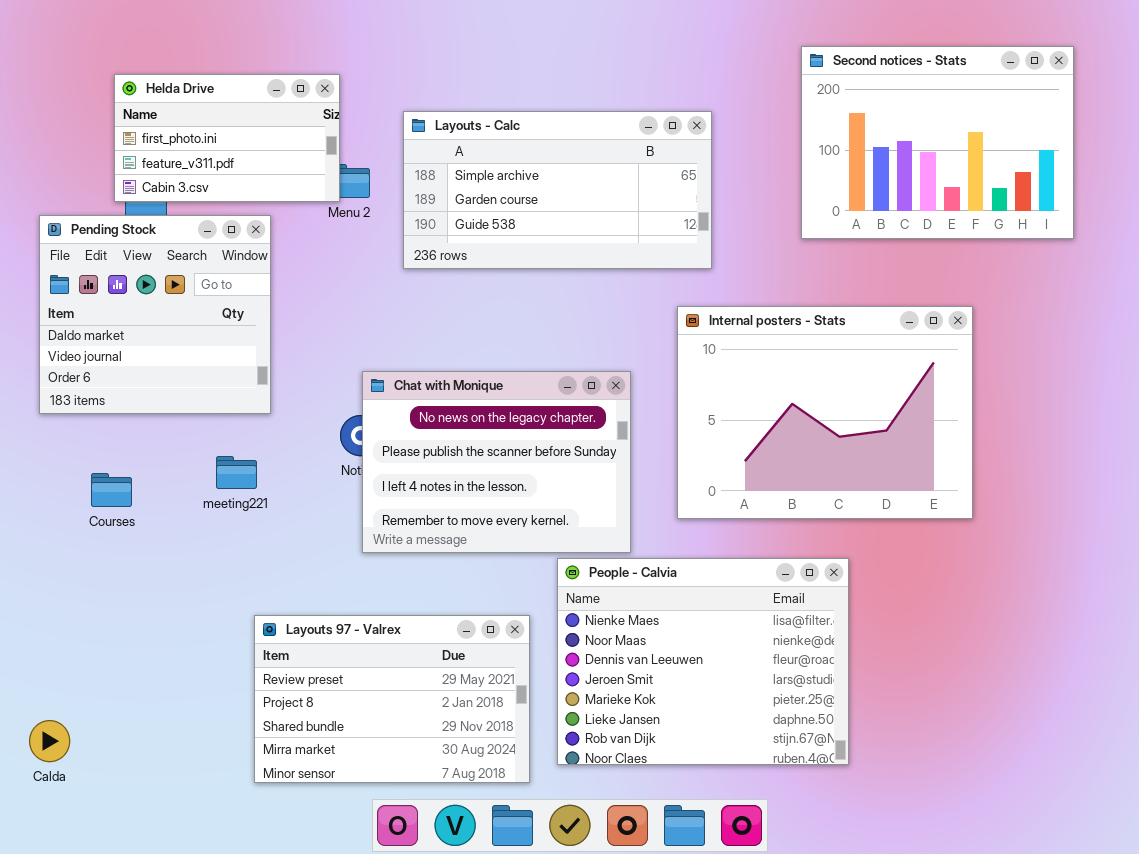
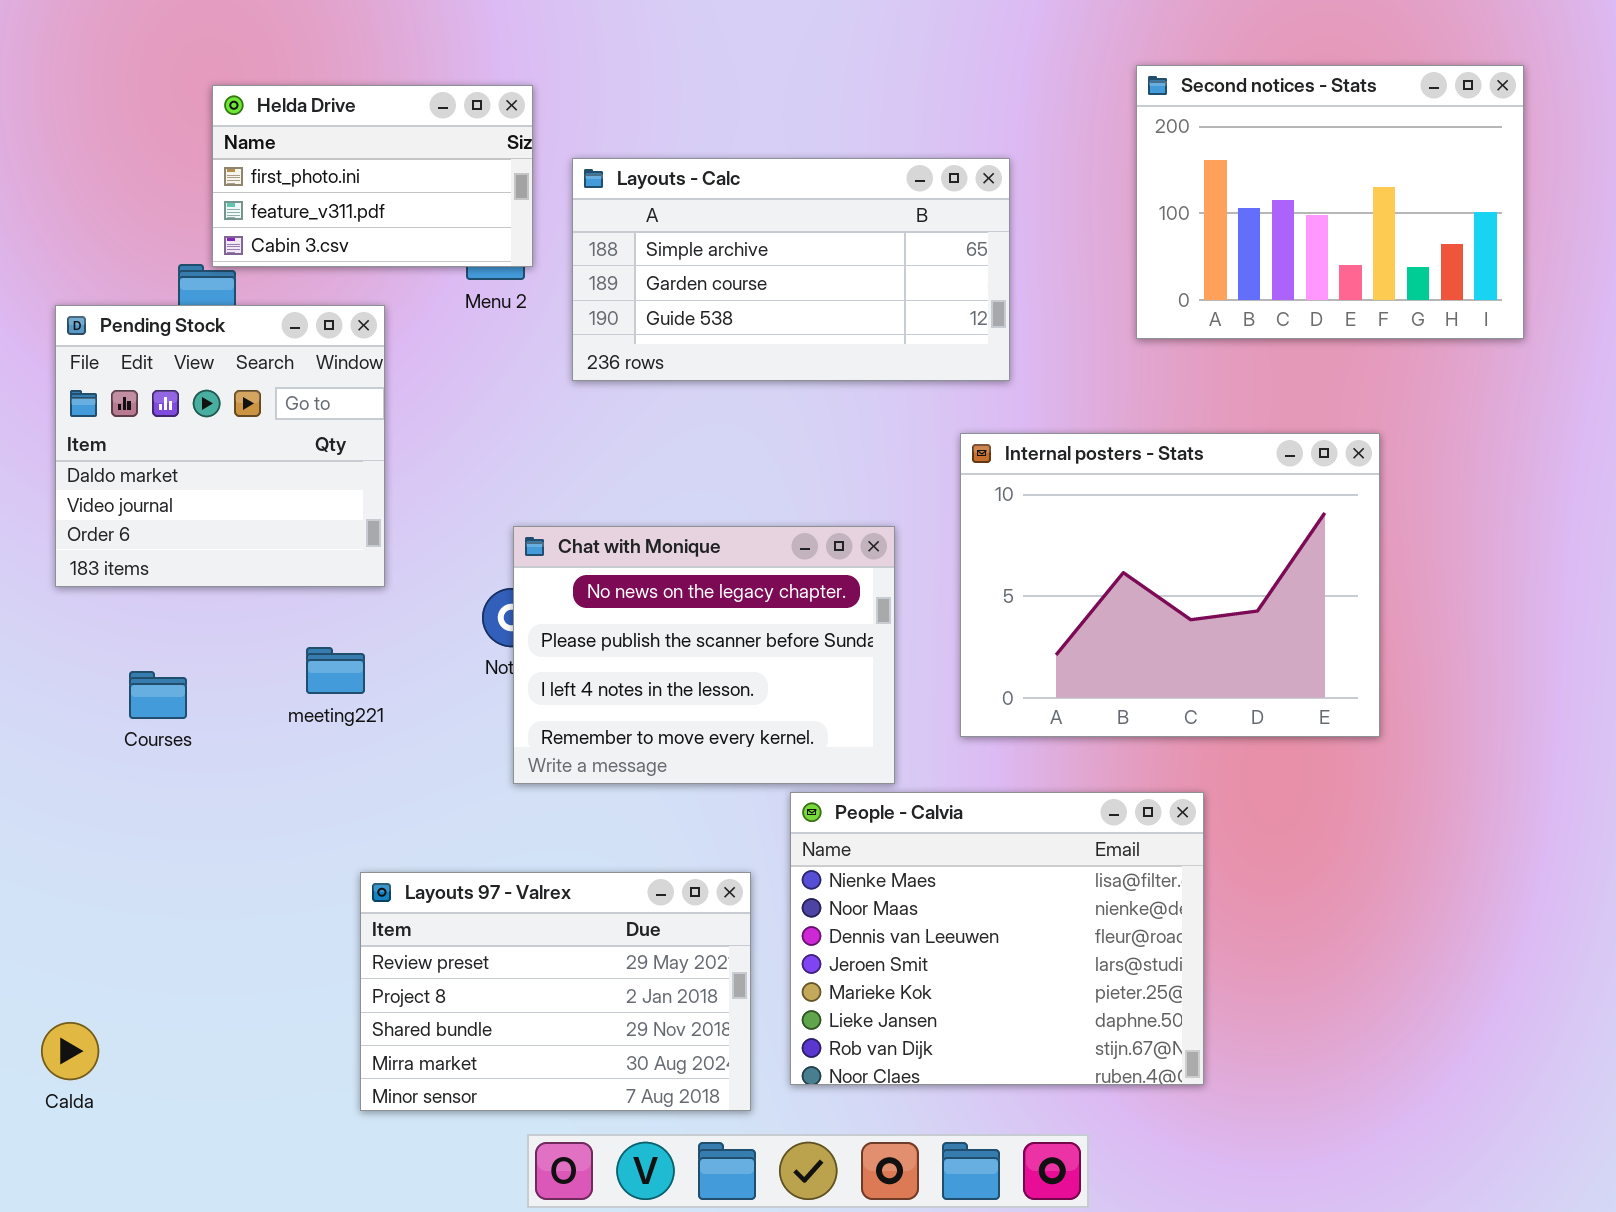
Helda Drive: [114,74,340,202] -> [212,85,533,267], moved

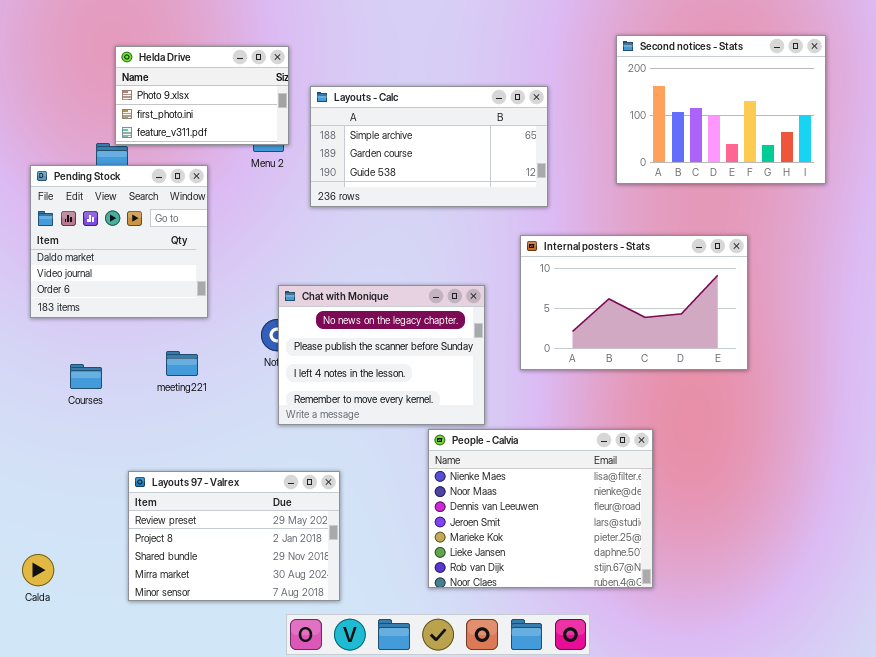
Helda Drive: [212,85,533,267] -> [115,46,289,145], scrolled up 1 row
Internal posters - Stats: [960,433,1380,737] -> [520,235,748,370], resized
Layouts 97 - Valrex: [360,872,751,1111] -> [128,471,340,601], moved

